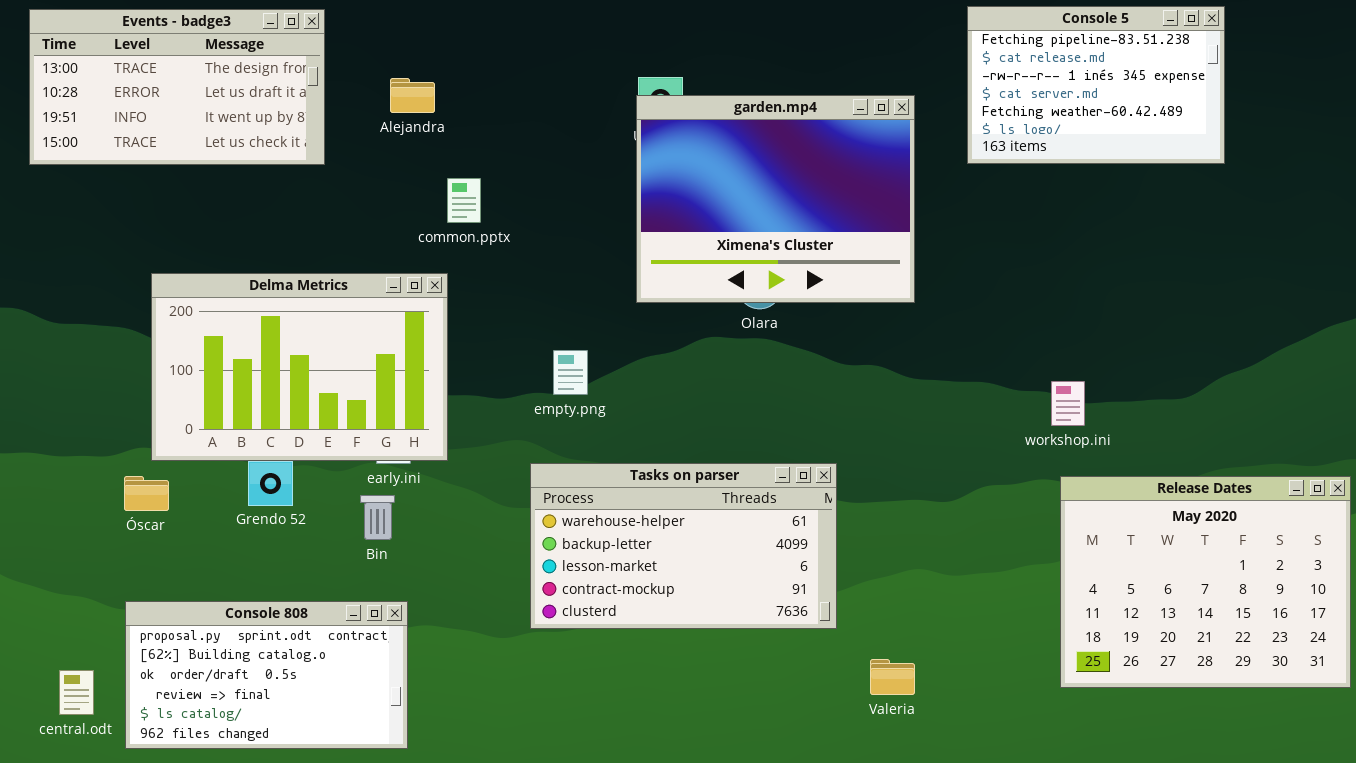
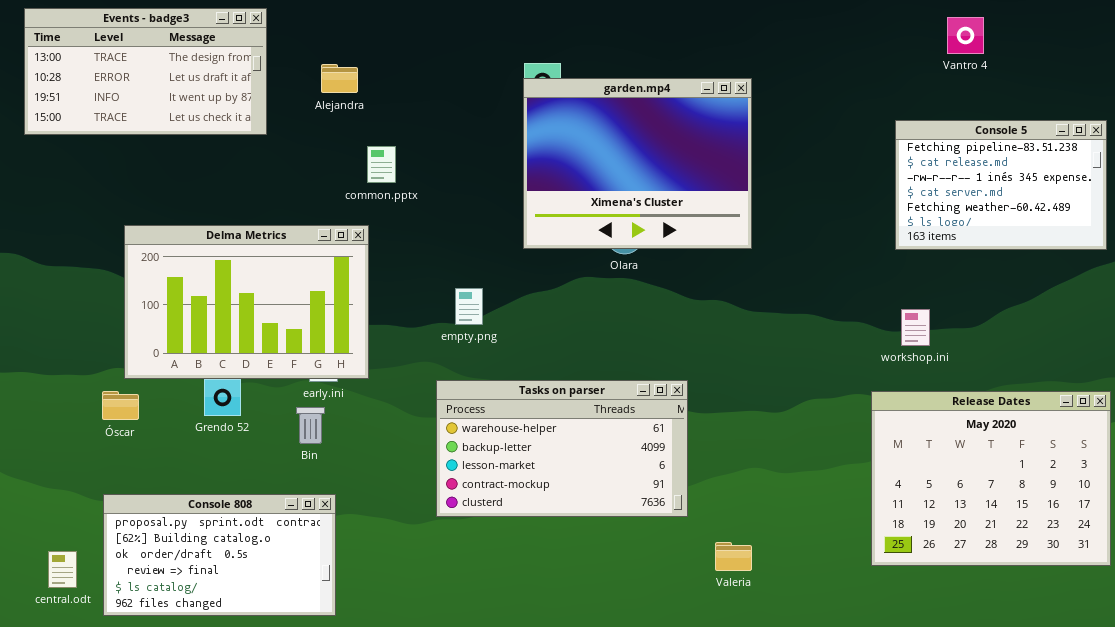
Console 5: [967,6,1225,164] -> [895,120,1107,250], moved
workshop.ini: [1051,381,1085,426] -> [901,309,930,346], moved

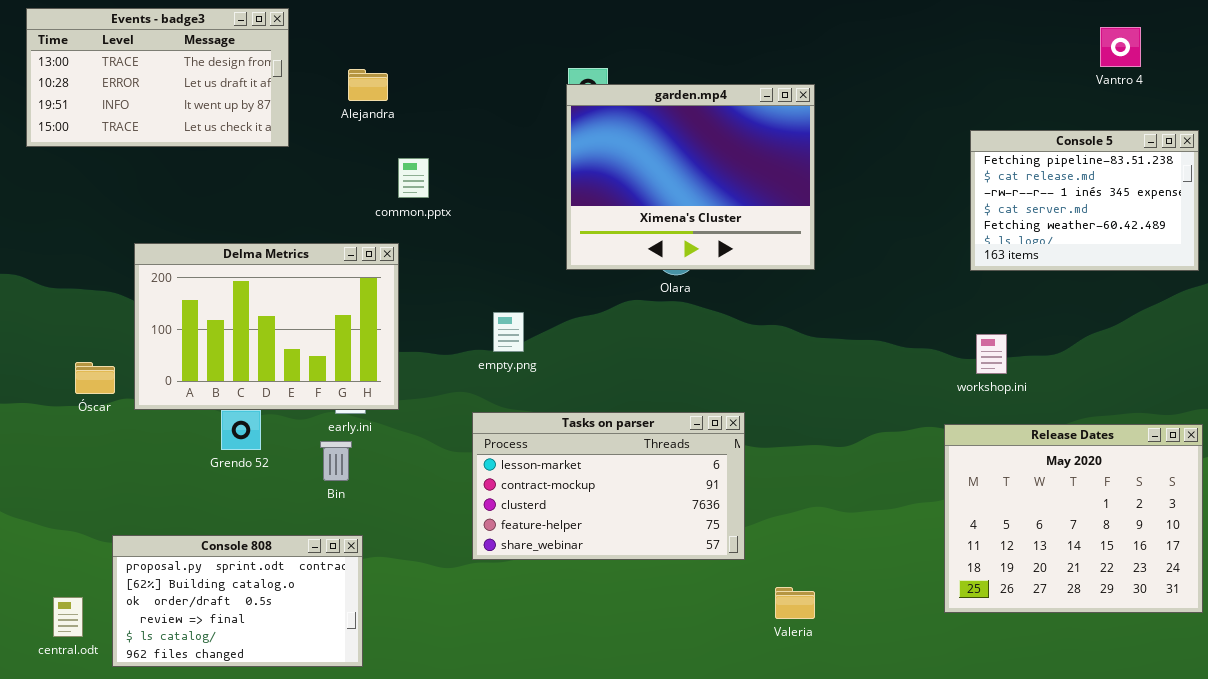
Vantro 4: [947,17,984,54] -> [1100,27,1141,67], moved
Tasks on parser: [436,380,688,517] -> [472,412,745,560], scrolled down 2 rows
Óscar: [102,391,139,420] -> [75,362,115,394], moved

